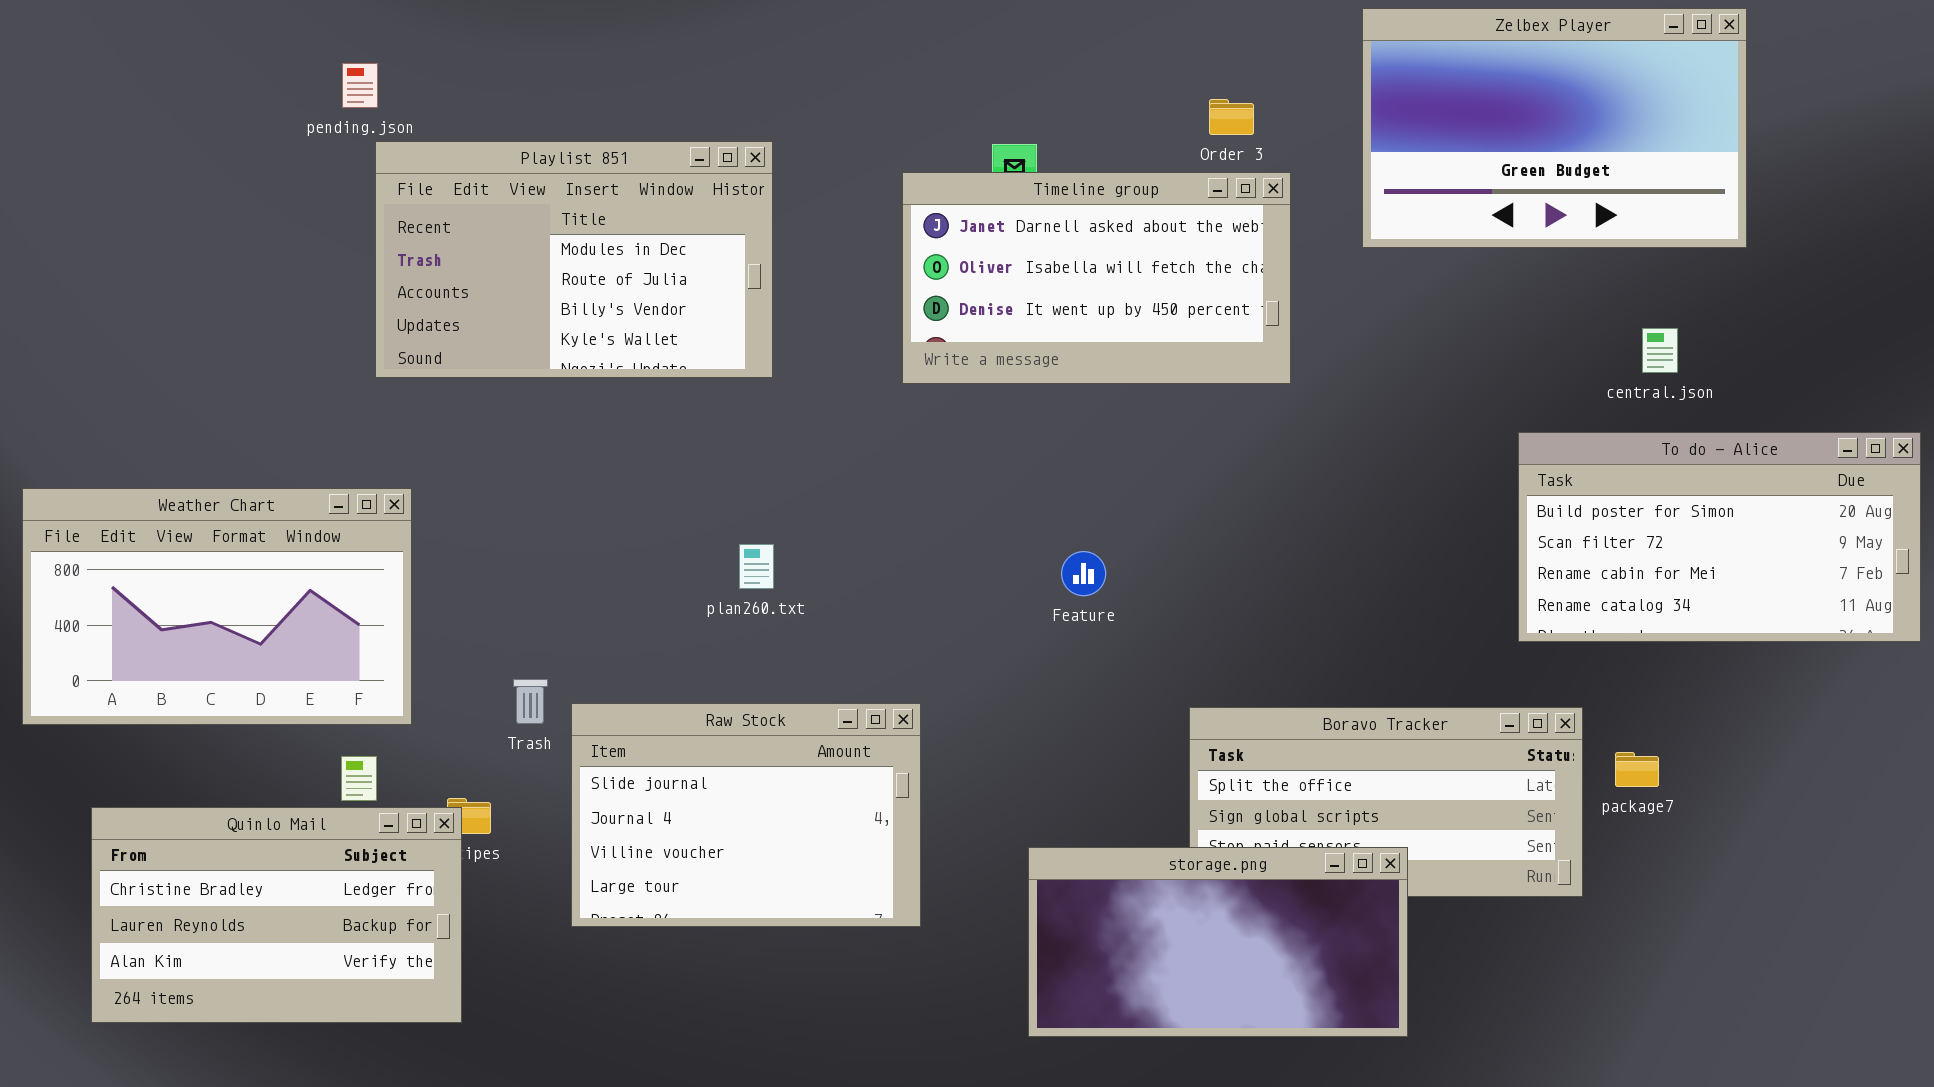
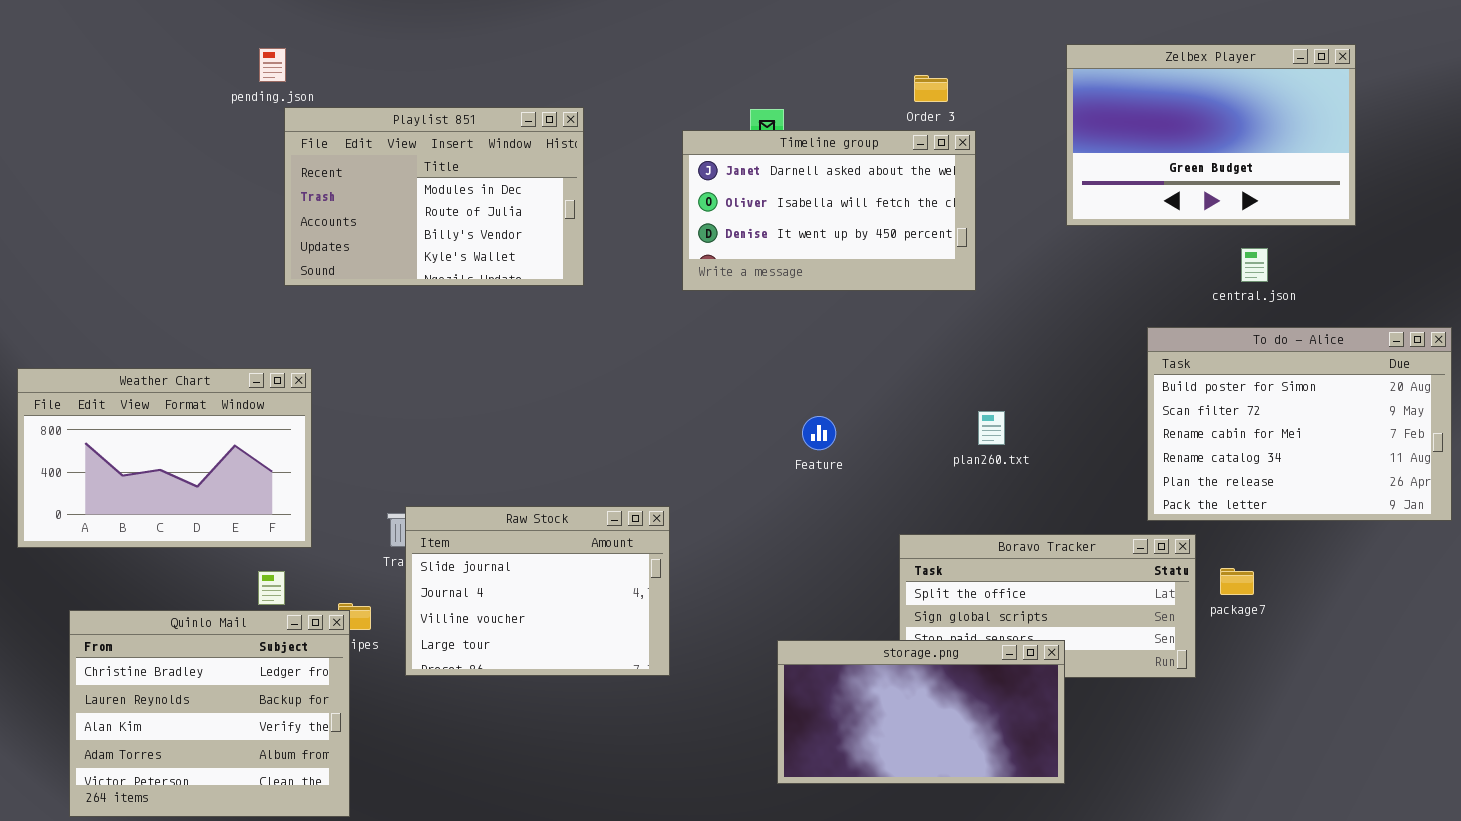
Zelbex Player: [1362,8,1747,248] -> [1066,44,1356,226], moved
To do - Alice: [1518,432,1921,642] -> [1147,327,1452,521], resized
plan260.txt: [739,544,774,589] -> [978,411,1005,445], moved
Raw Stock: [571,703,921,927] -> [405,506,670,676], moved
Quinlo Mail: [91,807,462,1023] -> [69,610,350,817], resized

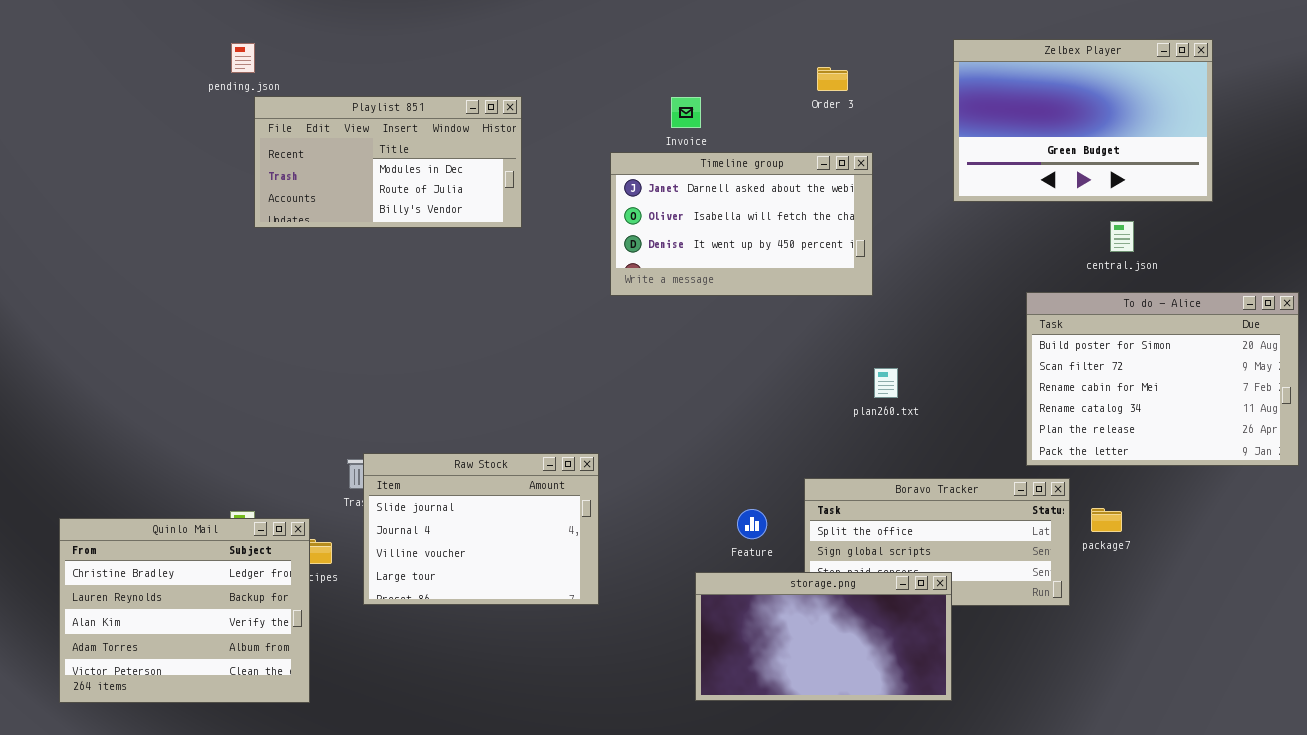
Playlist 851: [284,107,584,286] -> [254,96,522,228], resized
Timeline group: [682,130,976,291] -> [610,152,873,296], moved
Weather Chart: [17,368,312,548] -> none, closed
Feature: [802,416,836,450] -> [737,509,767,539], moved
Quinlo Mail: [69,610,350,817] -> [59,518,310,703], moved

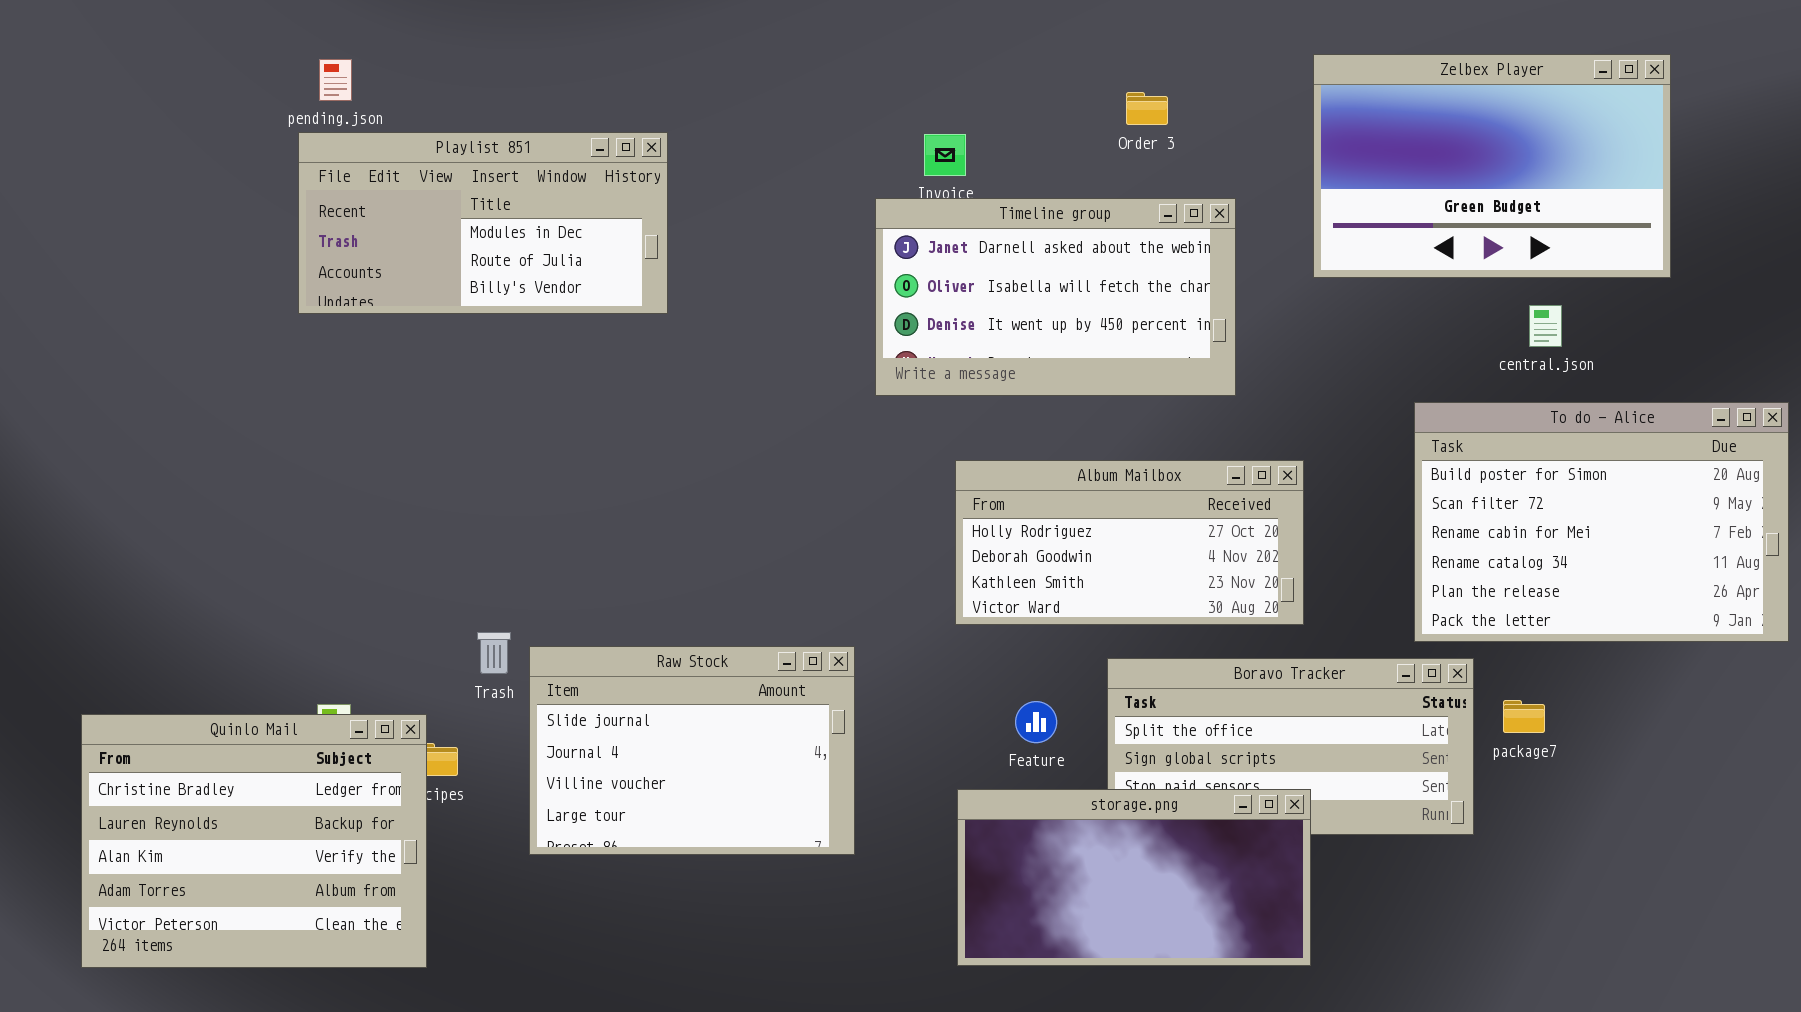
Playlist 851: [254,96,522,228] -> [298,132,668,314], moved
Timeline group: [610,152,873,296] -> [875,198,1236,396], moved
Album Mailbox: none -> [955,460,1304,625], opened
Raw Stock: [363,453,599,605] -> [529,646,855,855], moved

